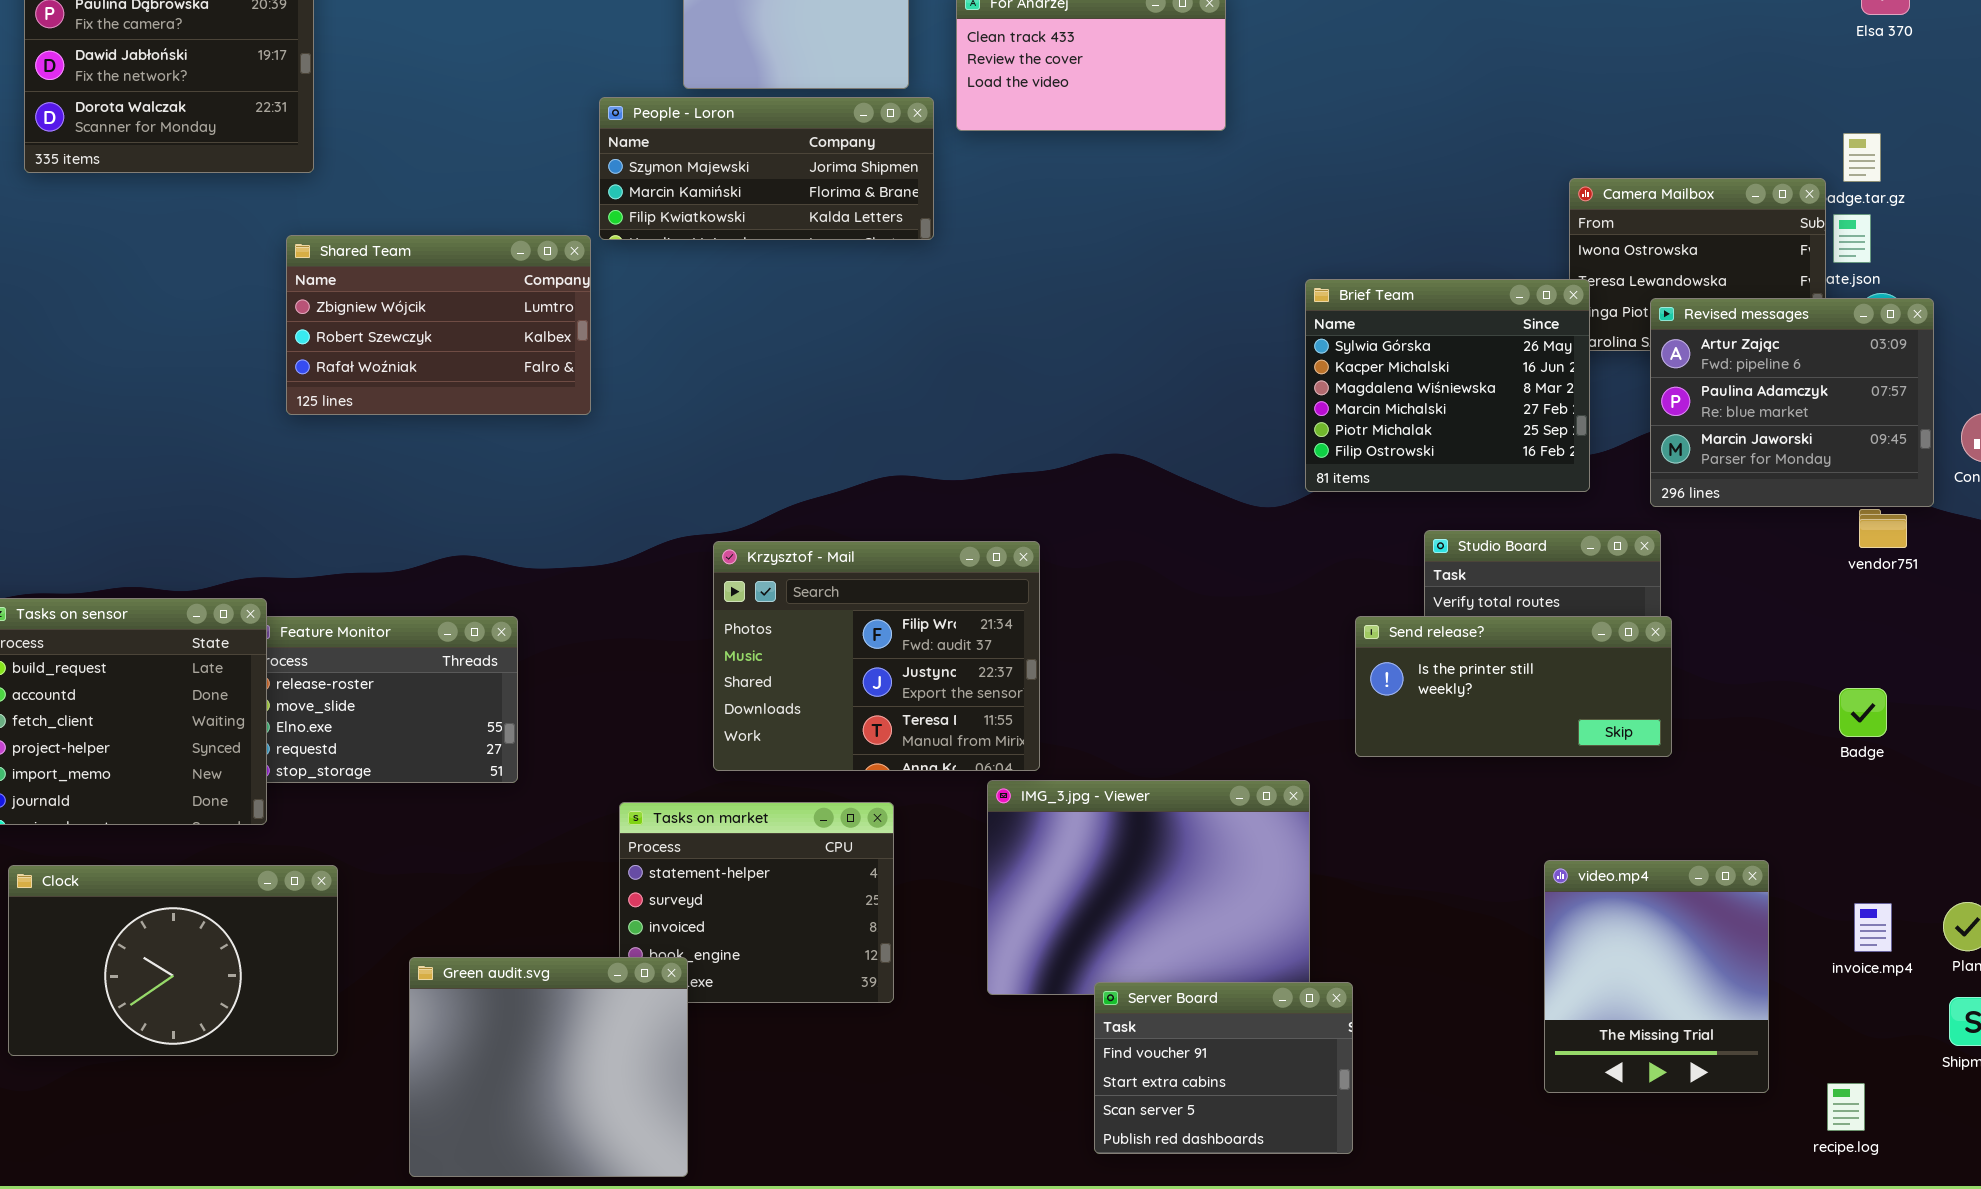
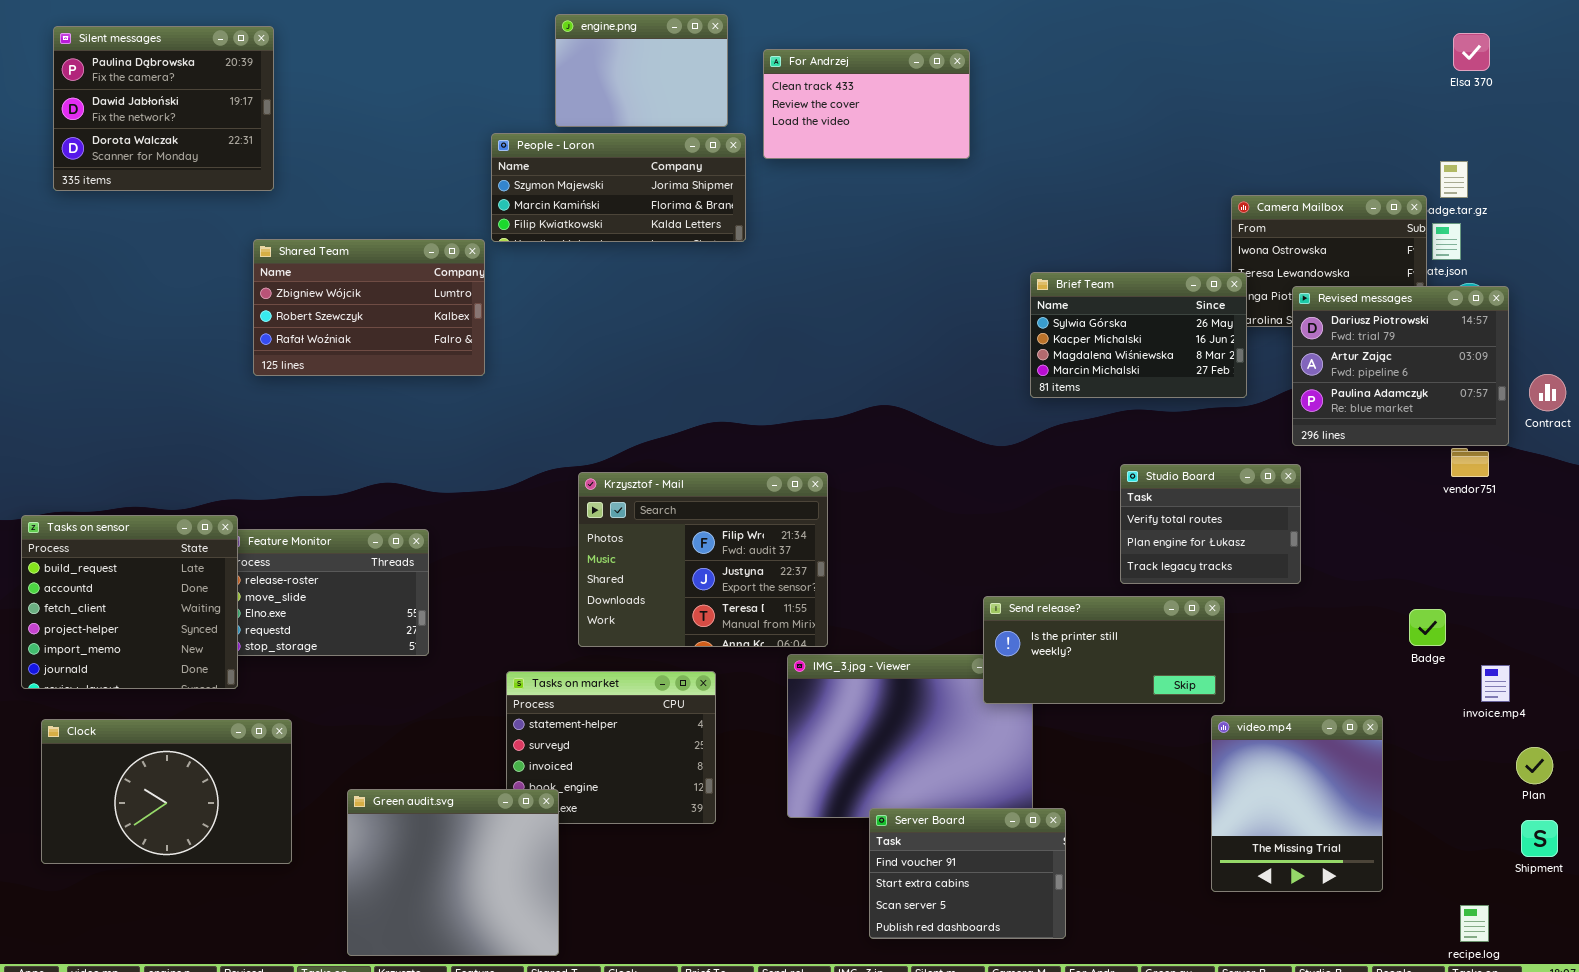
Brief Team: [1305,279,1590,492] -> [1030,272,1247,398], resized
Revised messages: [1650,298,1934,507] -> [1292,286,1509,446], scrolled up 1 row
Send release?: [1355,616,1672,757] -> [983,596,1225,704], moved
Badge: [1839,688,1887,737] -> [1409,609,1446,646], moved
invoice.mp4: [1854,903,1892,952] -> [1481,665,1510,702], moved
recipe.log: [1827,1083,1865,1131] -> [1460,905,1489,942], moved

